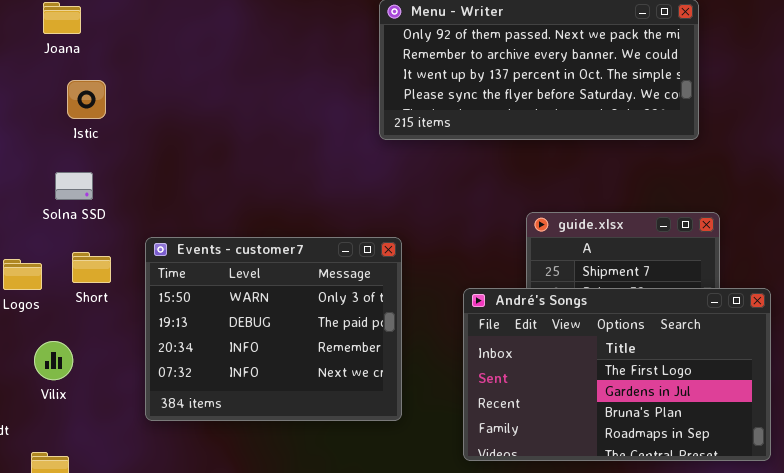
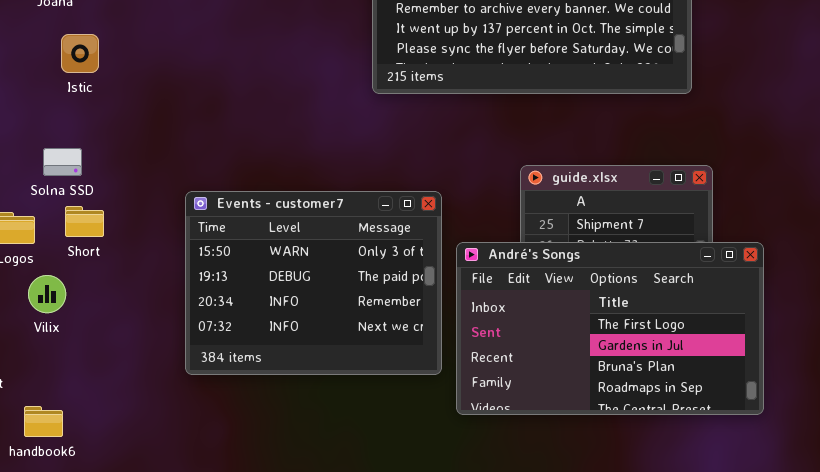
Solna SSD: [55,172,93,200] -> [43,148,82,176], moved
Events - customer7: [145,237,402,421] -> [185,191,442,375], moved
Vilix: [34,341,73,380] -> [28,275,66,313], moved

